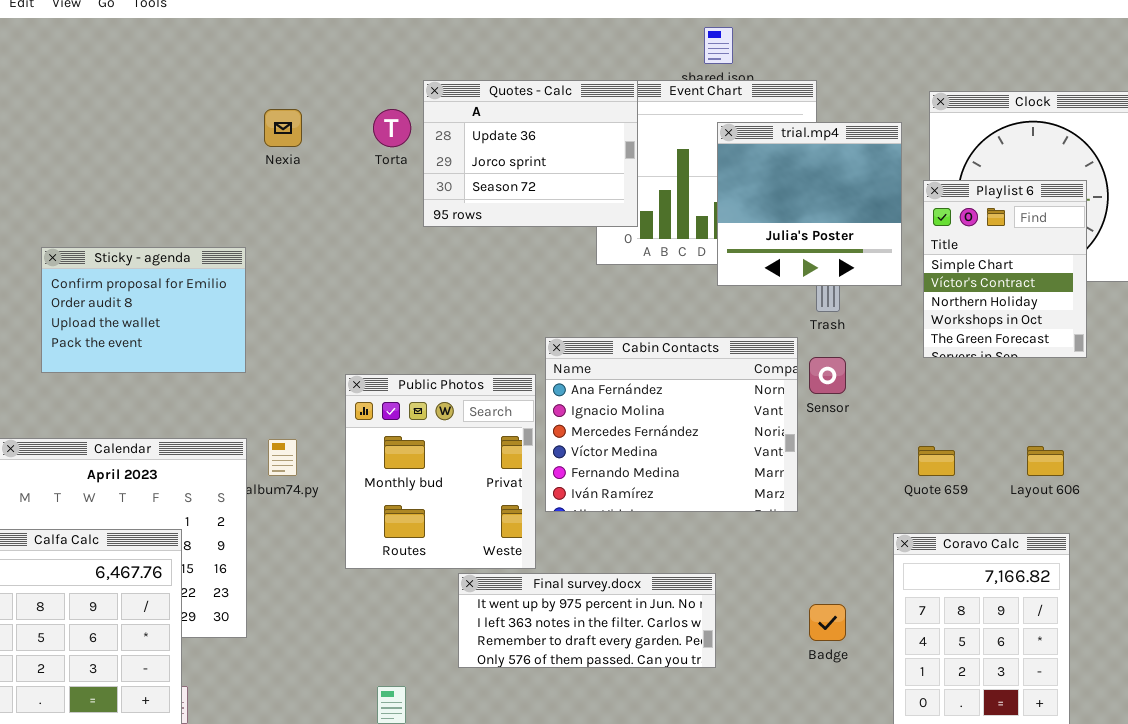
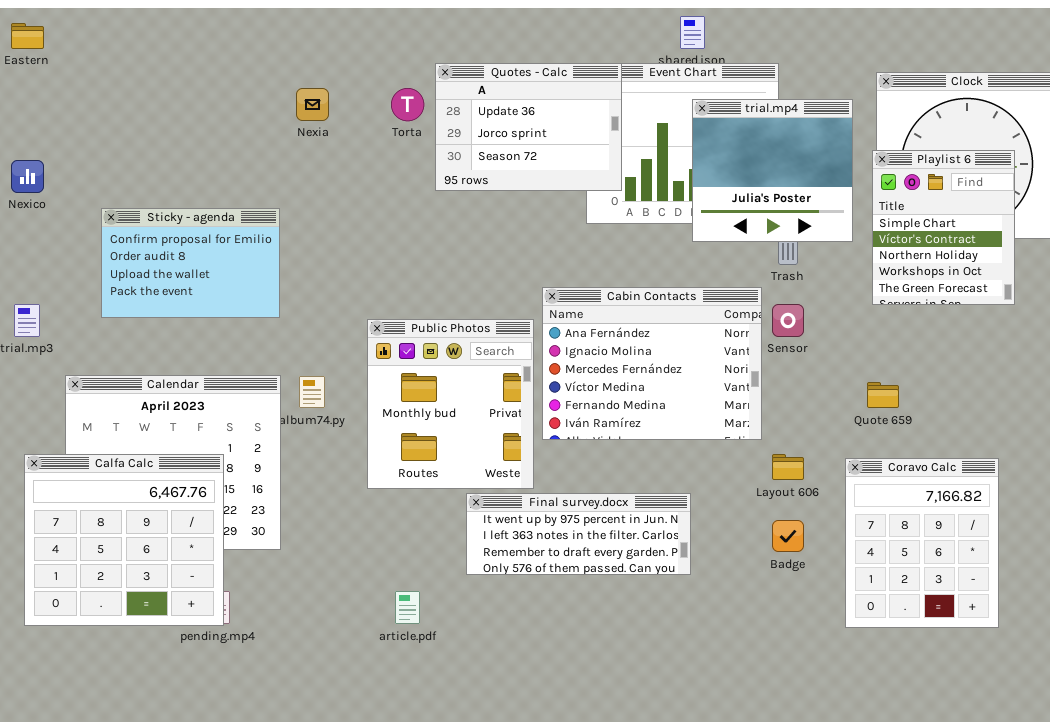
Layout 606: [1027,446,1064,476] -> [772,454,804,480], moved

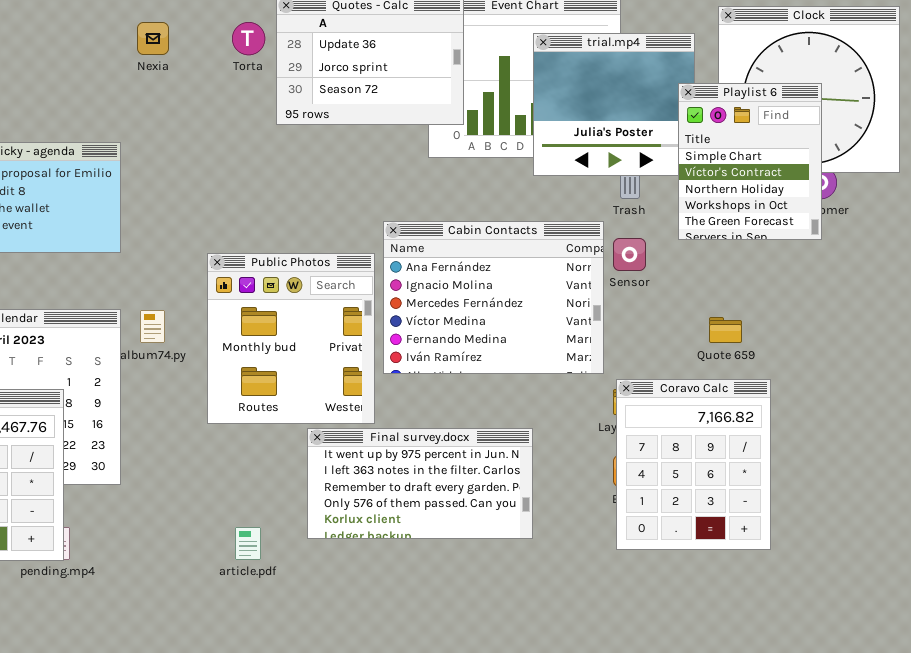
Playlist 6: [872,150,1015,305] -> [678,83,822,240], moved
Coravo Calc: [845,458,999,628] -> [616,379,771,550], moved
Final survey.docx: [466,493,691,575] -> [307,428,533,539], resized

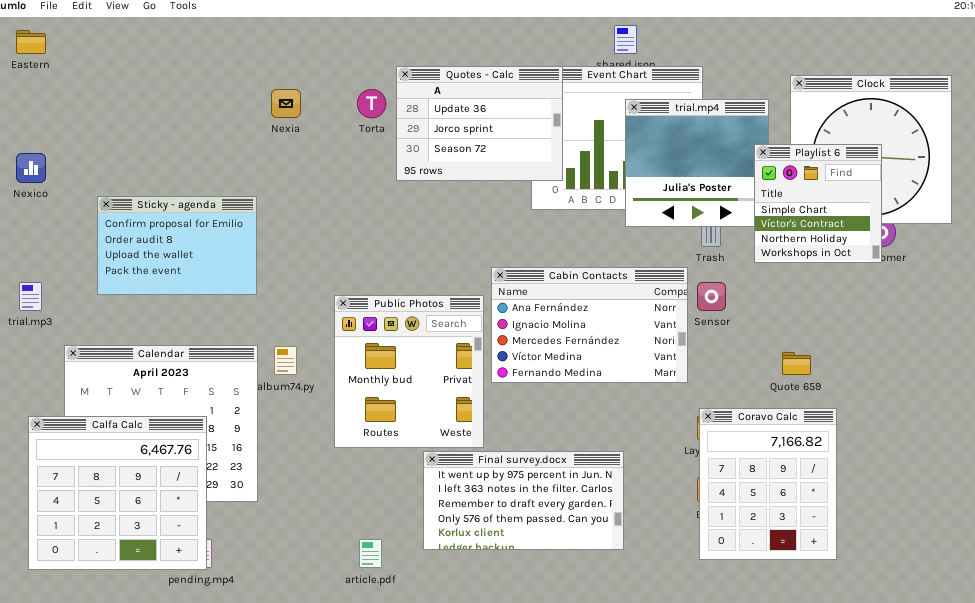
Playlist 6: [678,83,822,240] -> [754,144,882,263], resized
Cabin Contacts: [383,221,604,374] -> [491,267,688,383], resized

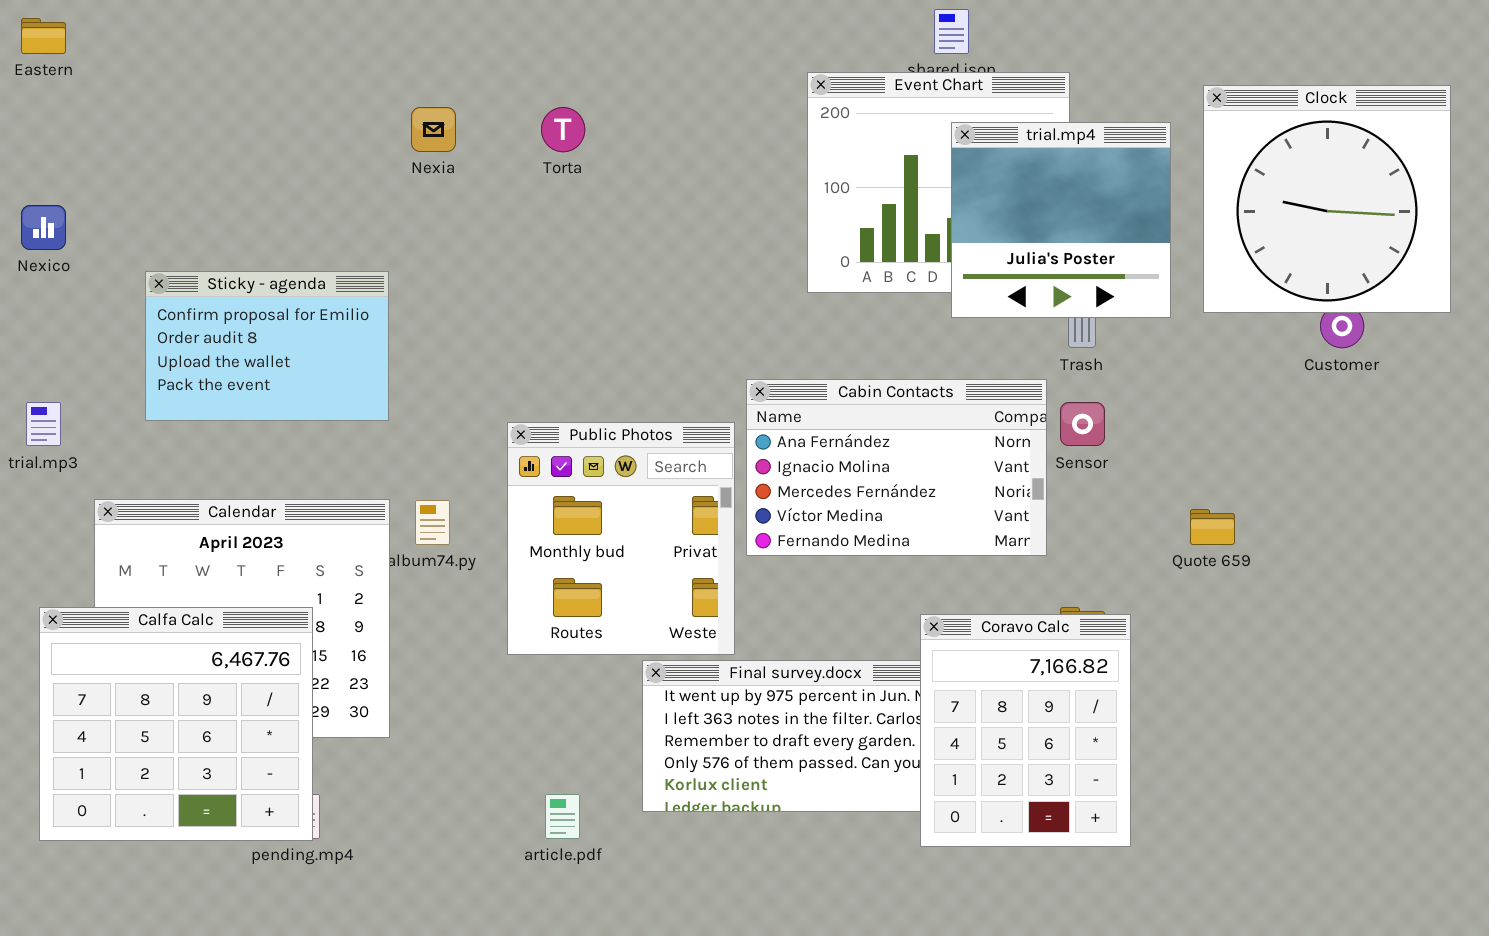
Quotes - Calc: [396,66,563,181] -> none, closed
Playlist 6: [754,144,882,263] -> none, closed
Coravo Calc: [699,408,837,560] -> [920,614,1131,847], moved

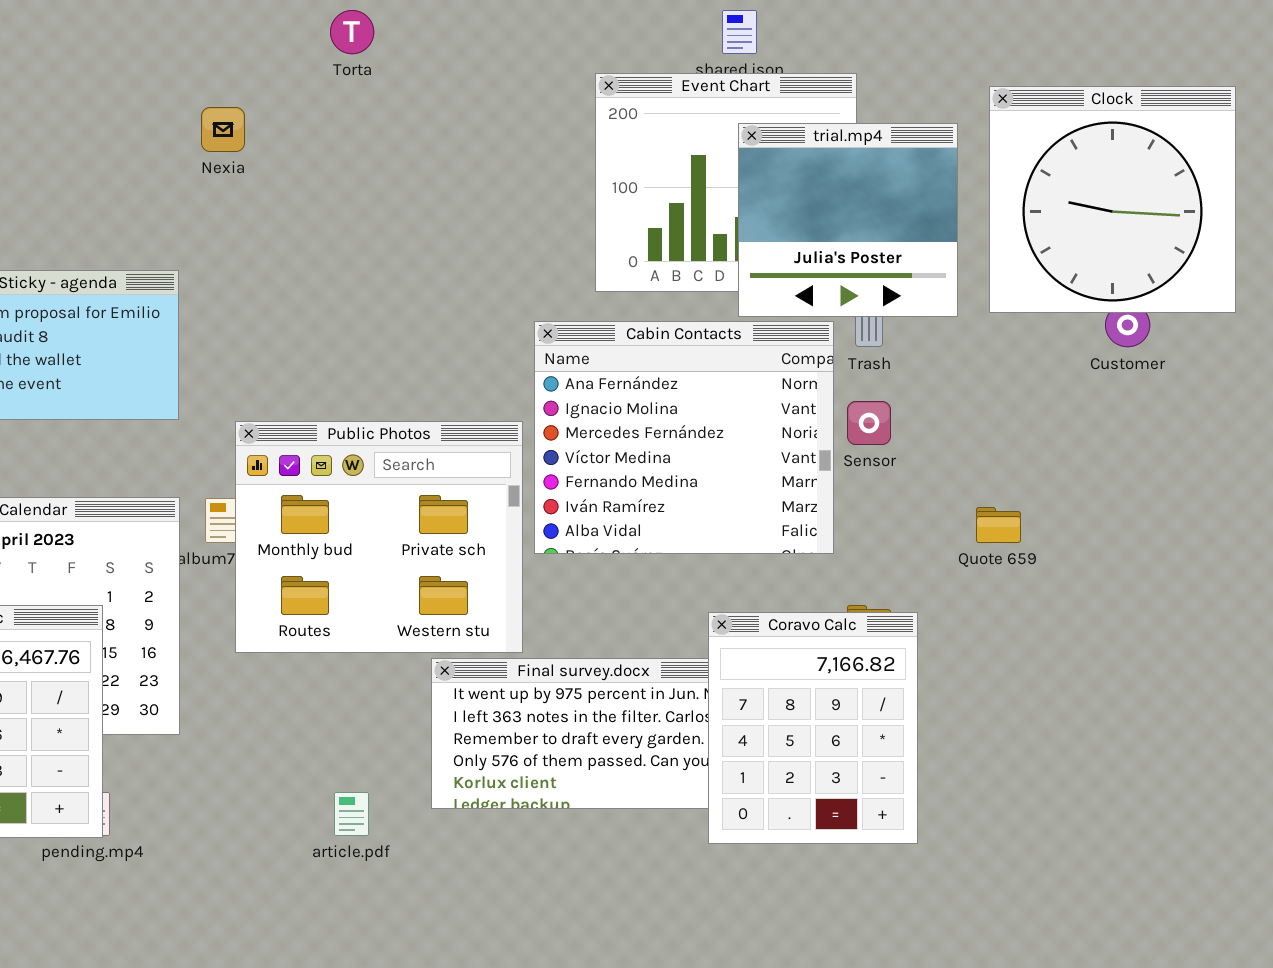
Torta: [541,107,585,152] -> [330,10,374,54], moved
Cabin Contacts: [746,379,1047,556] -> [534,321,834,554], resized
Public Photos: [507,422,735,655] -> [235,421,523,653], resized

